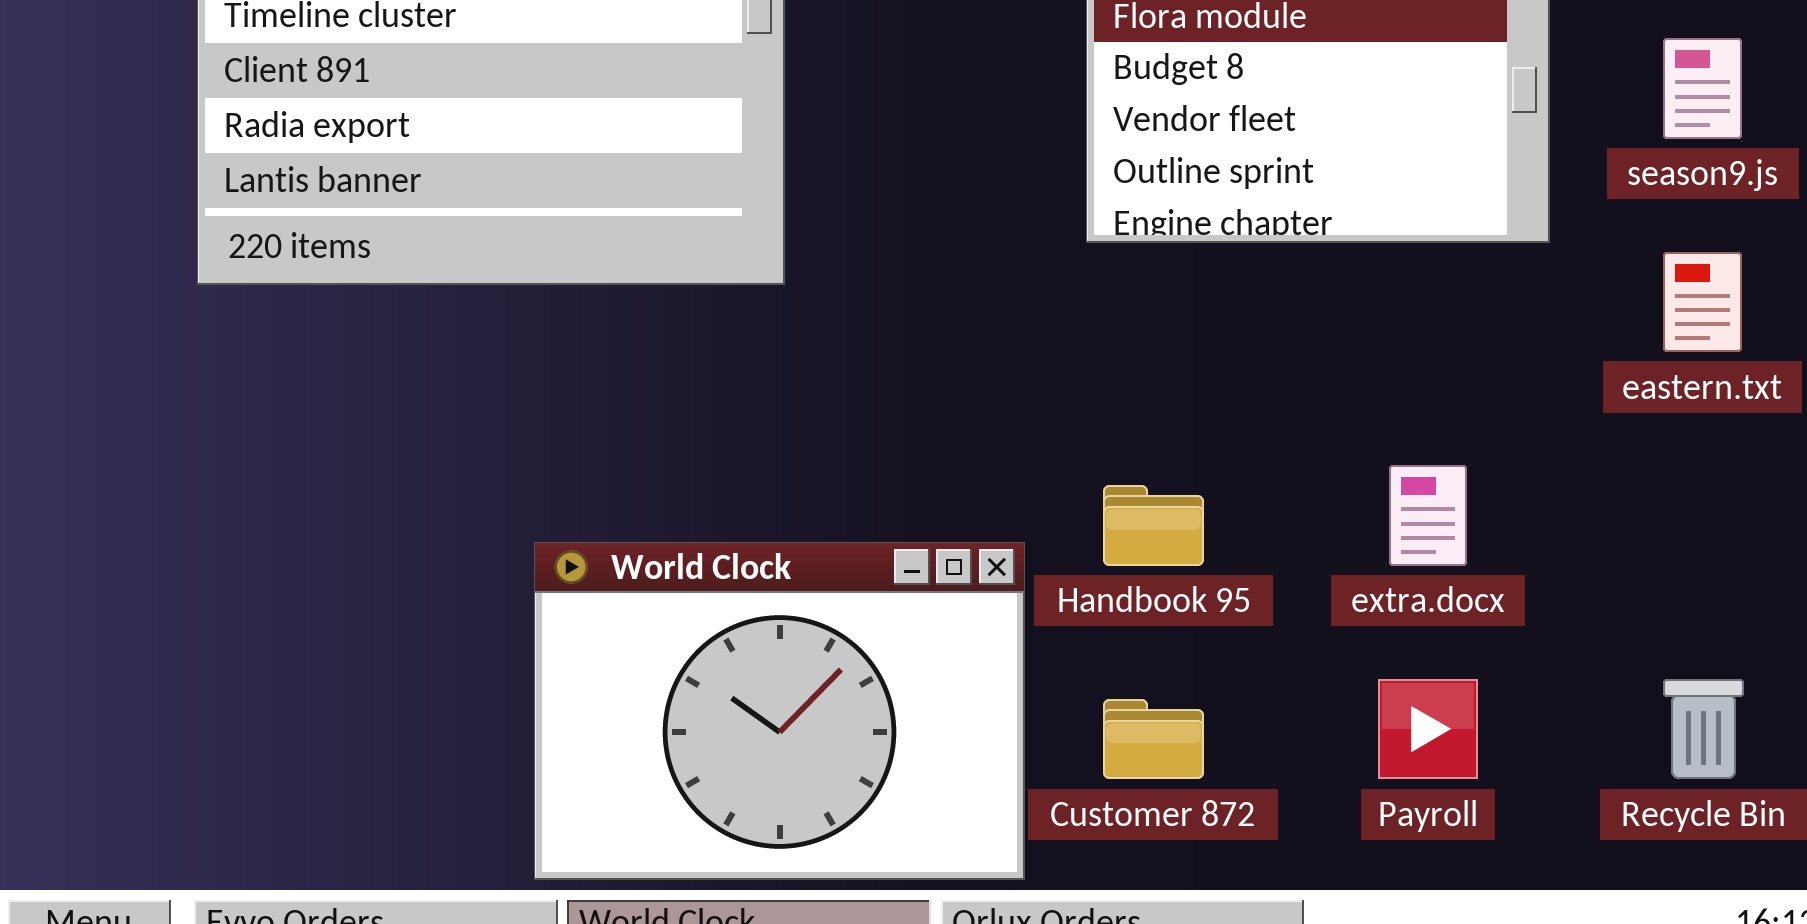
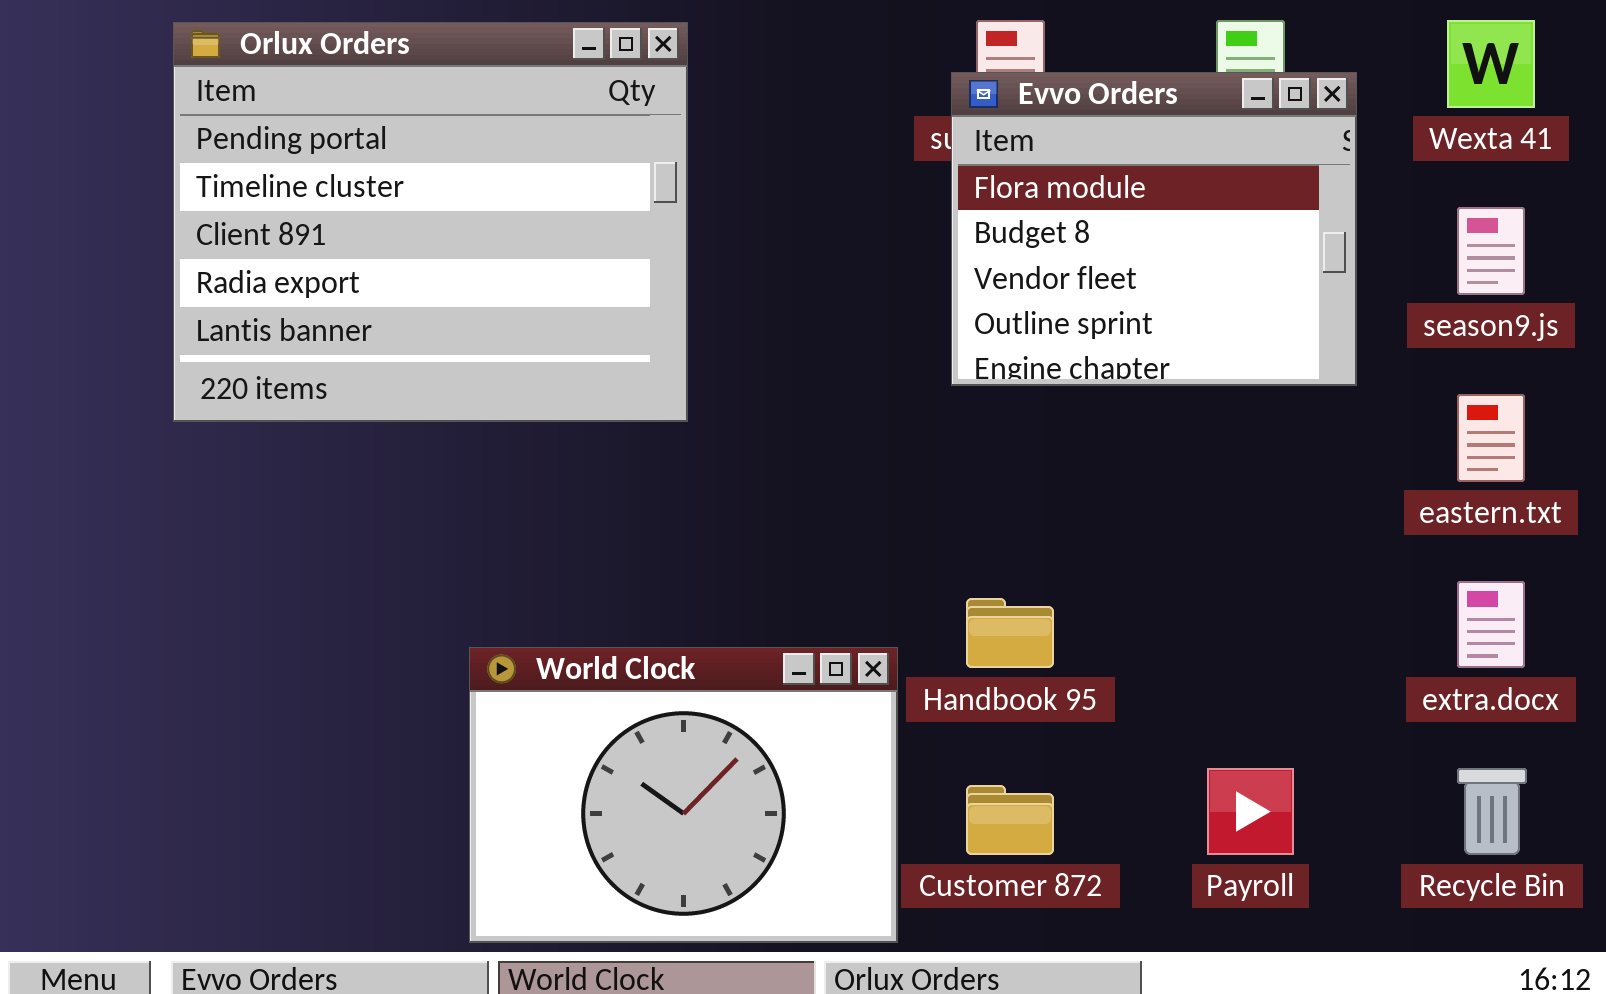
extra.docx: [1389,465,1467,566] -> [1457,581,1525,668], moved

